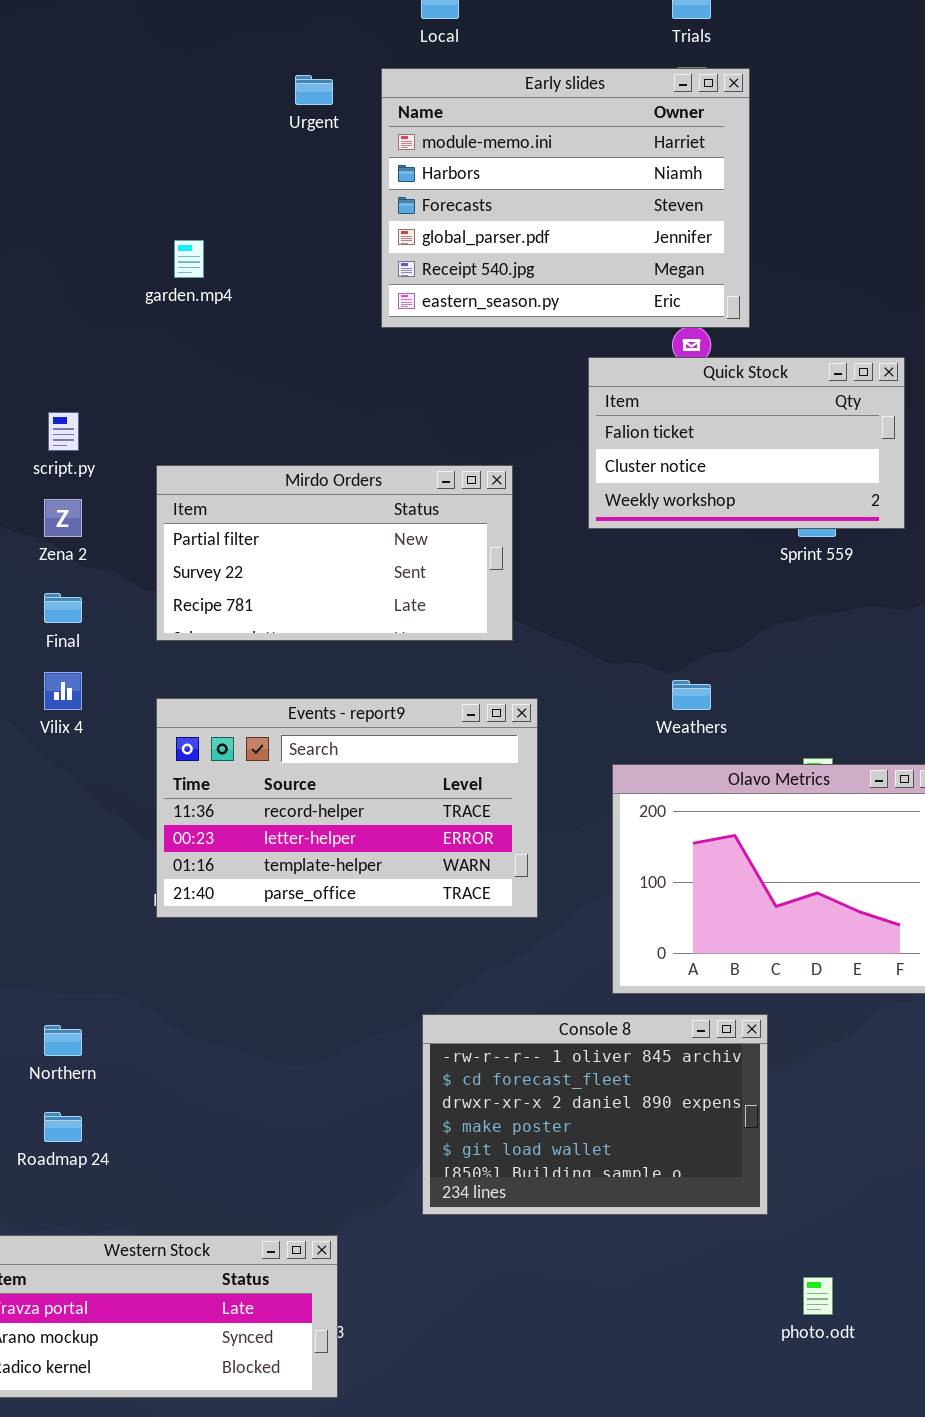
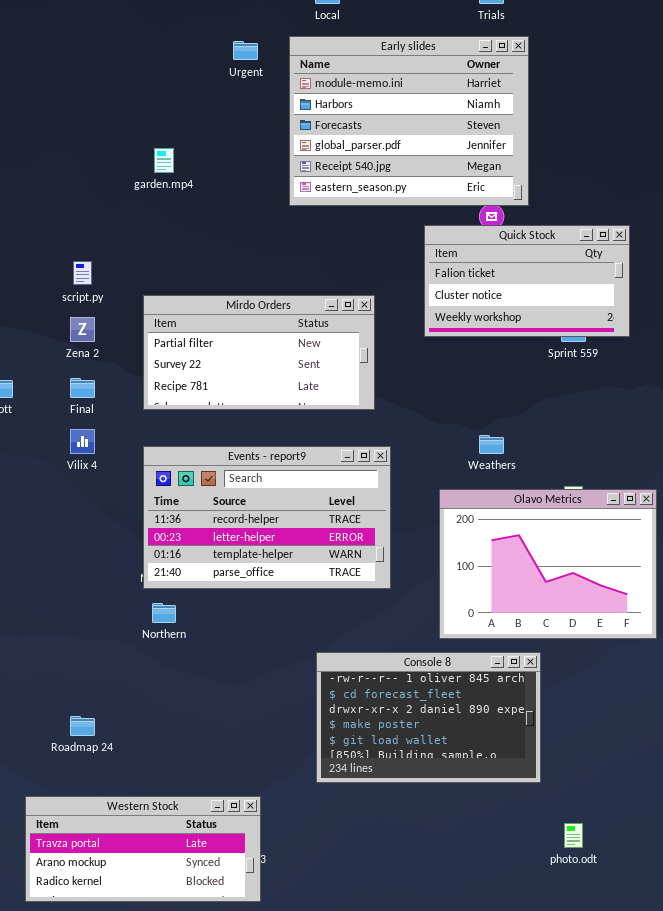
Northern: [44,1025,82,1056] -> [152,603,176,623], moved

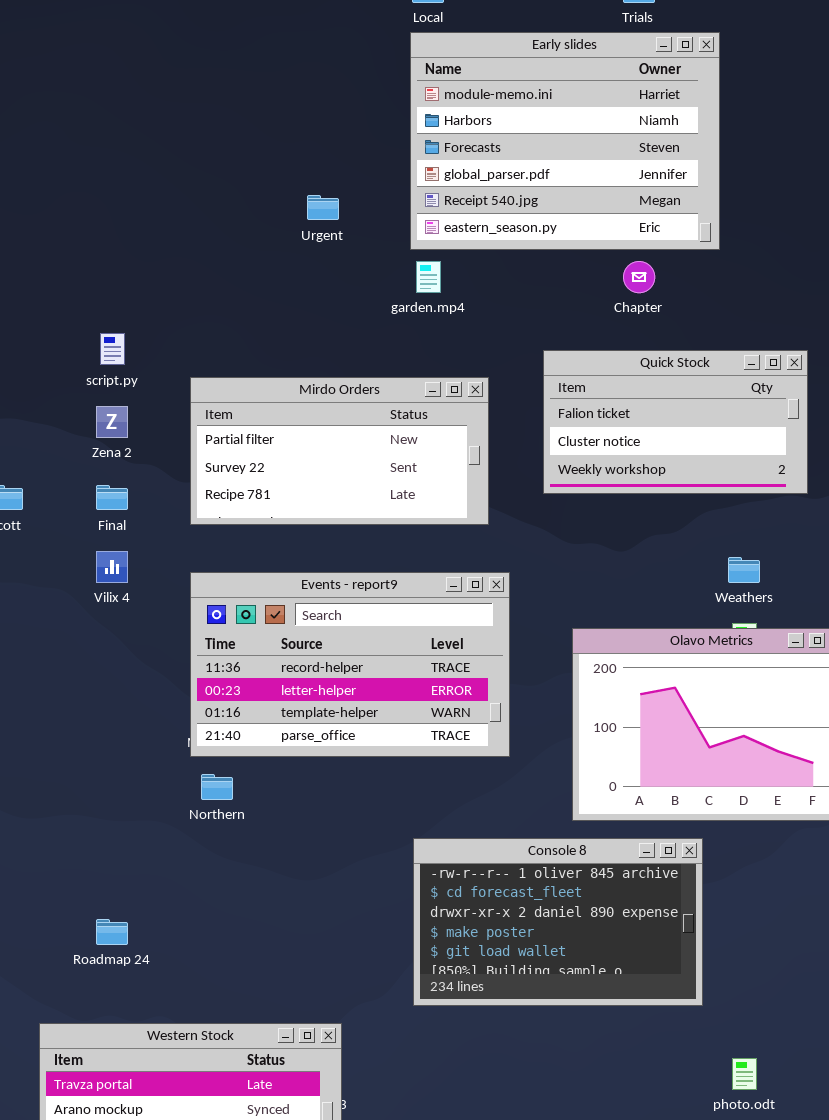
Early slides: [289,36,529,206] -> [410,32,720,250], moved
Urgent: [233,41,258,60] -> [307,195,339,220], moved
garden.mp4: [154,148,174,173] -> [416,261,441,293], moved
Quick Stock: [424,225,630,337] -> [543,350,808,494], moved
Weathers: [479,435,504,454] -> [728,557,760,583], moved

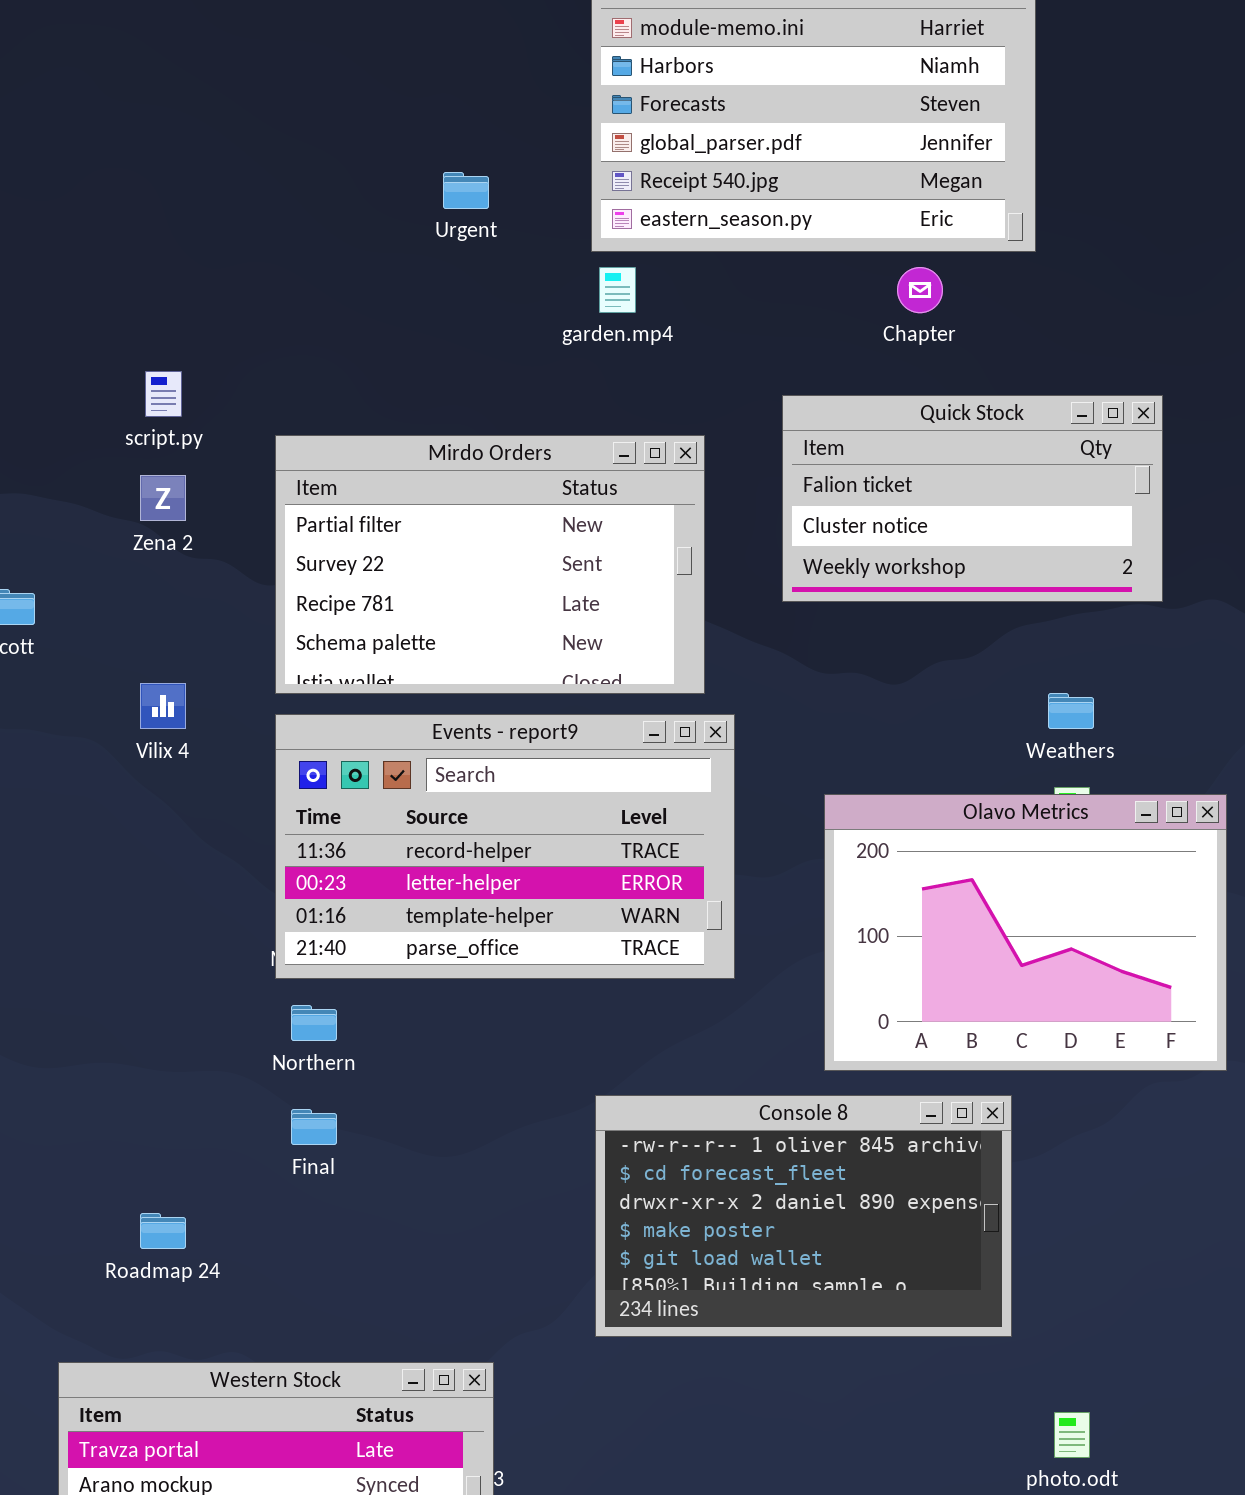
Mirdo Orders: [190,377,489,525] -> [275,435,705,694], resized
Final: [96,485,128,510] -> [291,1109,337,1145], moved

